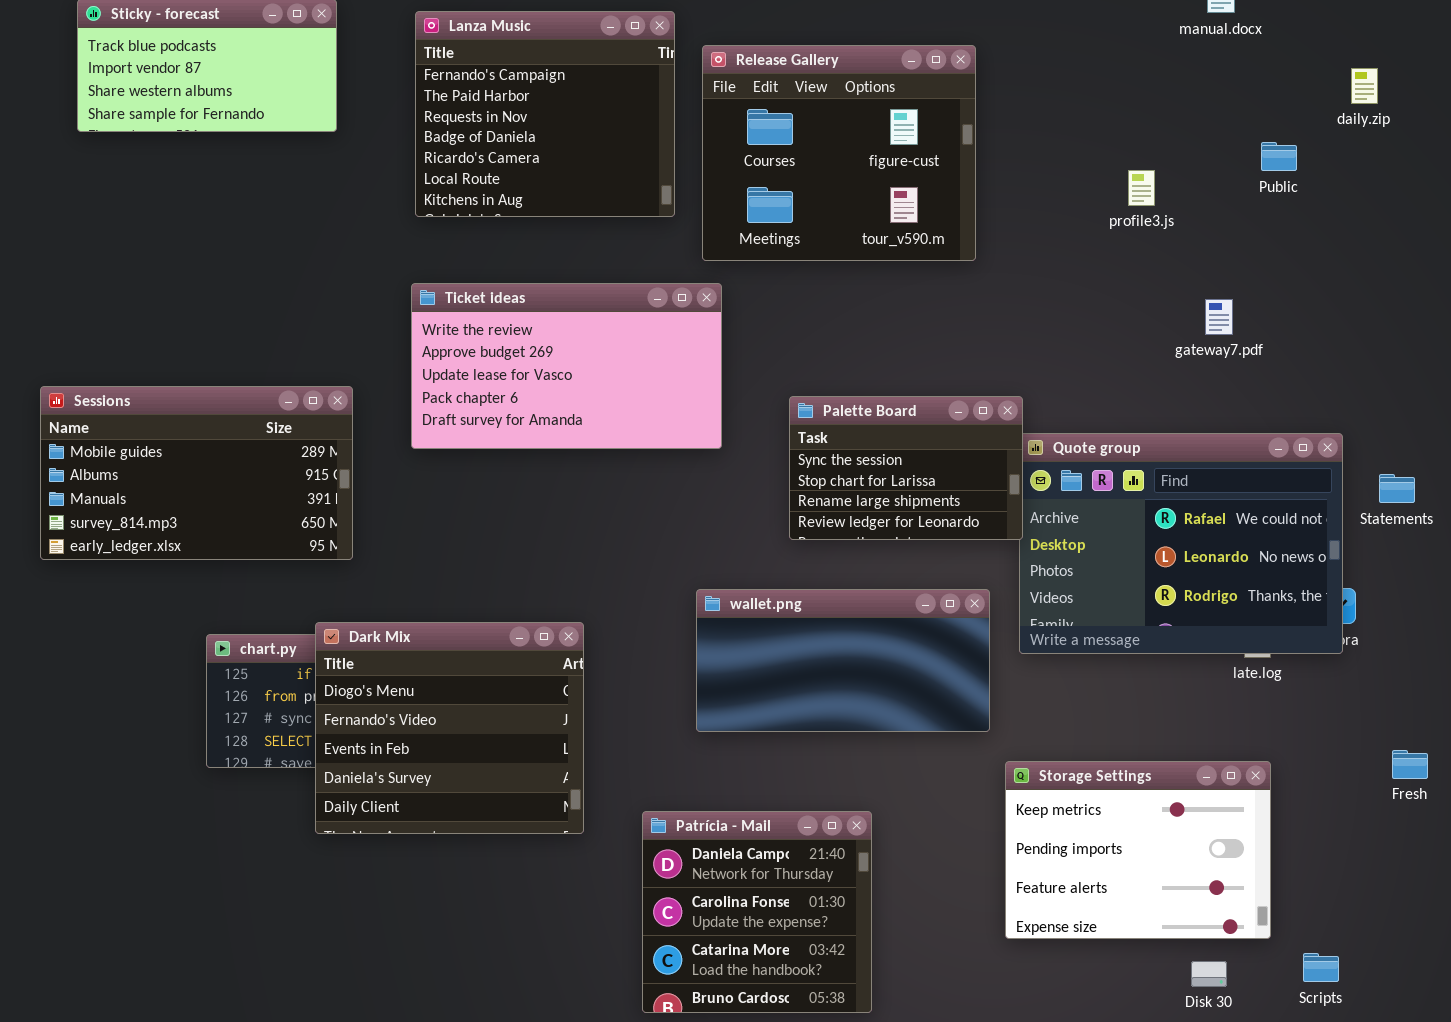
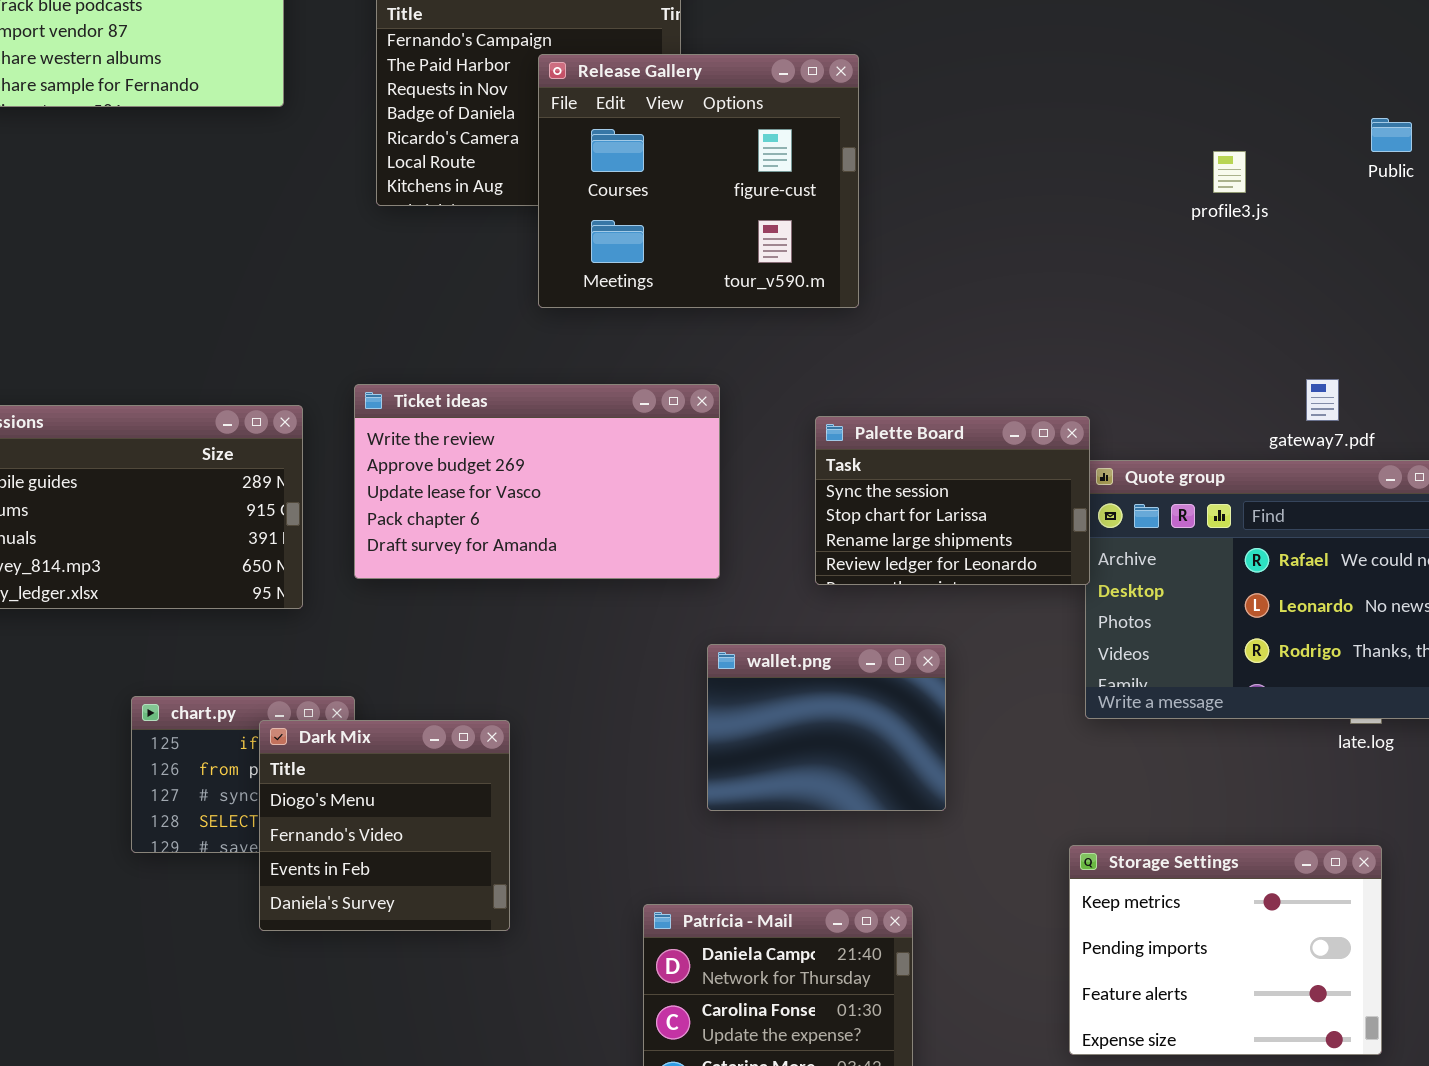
Release Gallery: [702,45,976,261] -> [538,54,859,308], moved
Ticket ideas: [411,283,722,449] -> [354,384,720,579], moved
gateway7.pdf: [1205,299,1233,335] -> [1306,379,1339,421], moved
wallet.png: [696,589,990,732] -> [707,644,946,811], resized
Dark Mix: [315,622,584,834] -> [259,720,510,931], resized

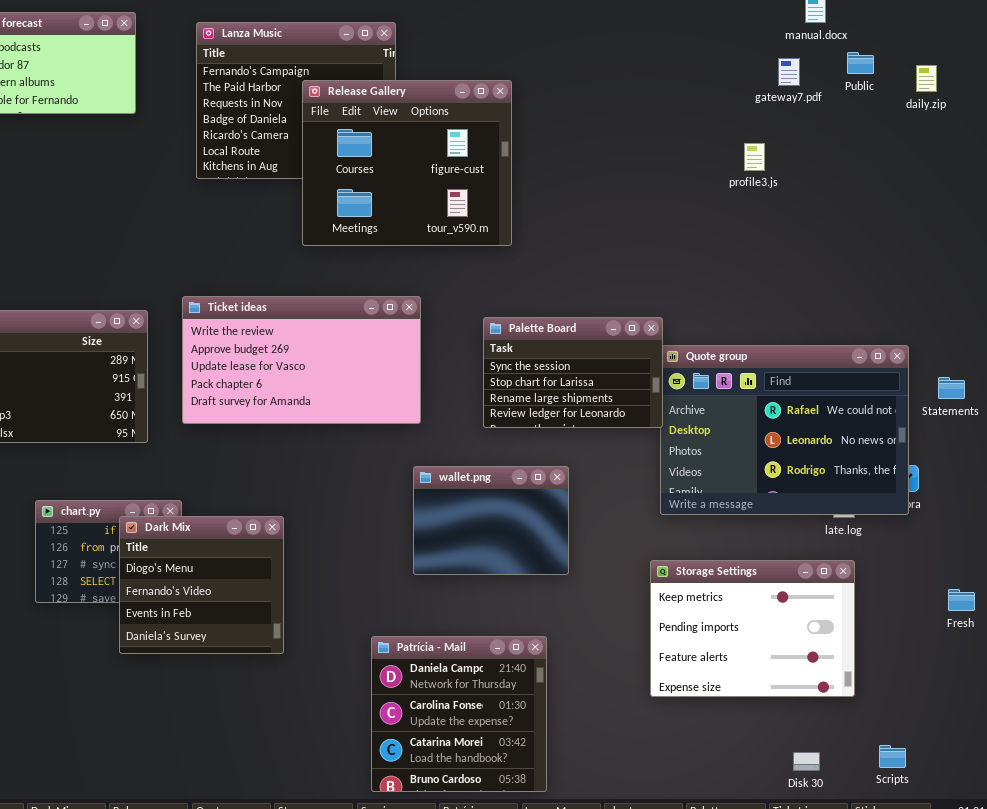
Public: [1371,118,1412,152] -> [847,52,874,74], moved
gateway7.pdf: [1306,379,1339,421] -> [778,58,800,86], moved
Storage Settings: [1069,845,1382,1055] -> [650,560,855,697], moved

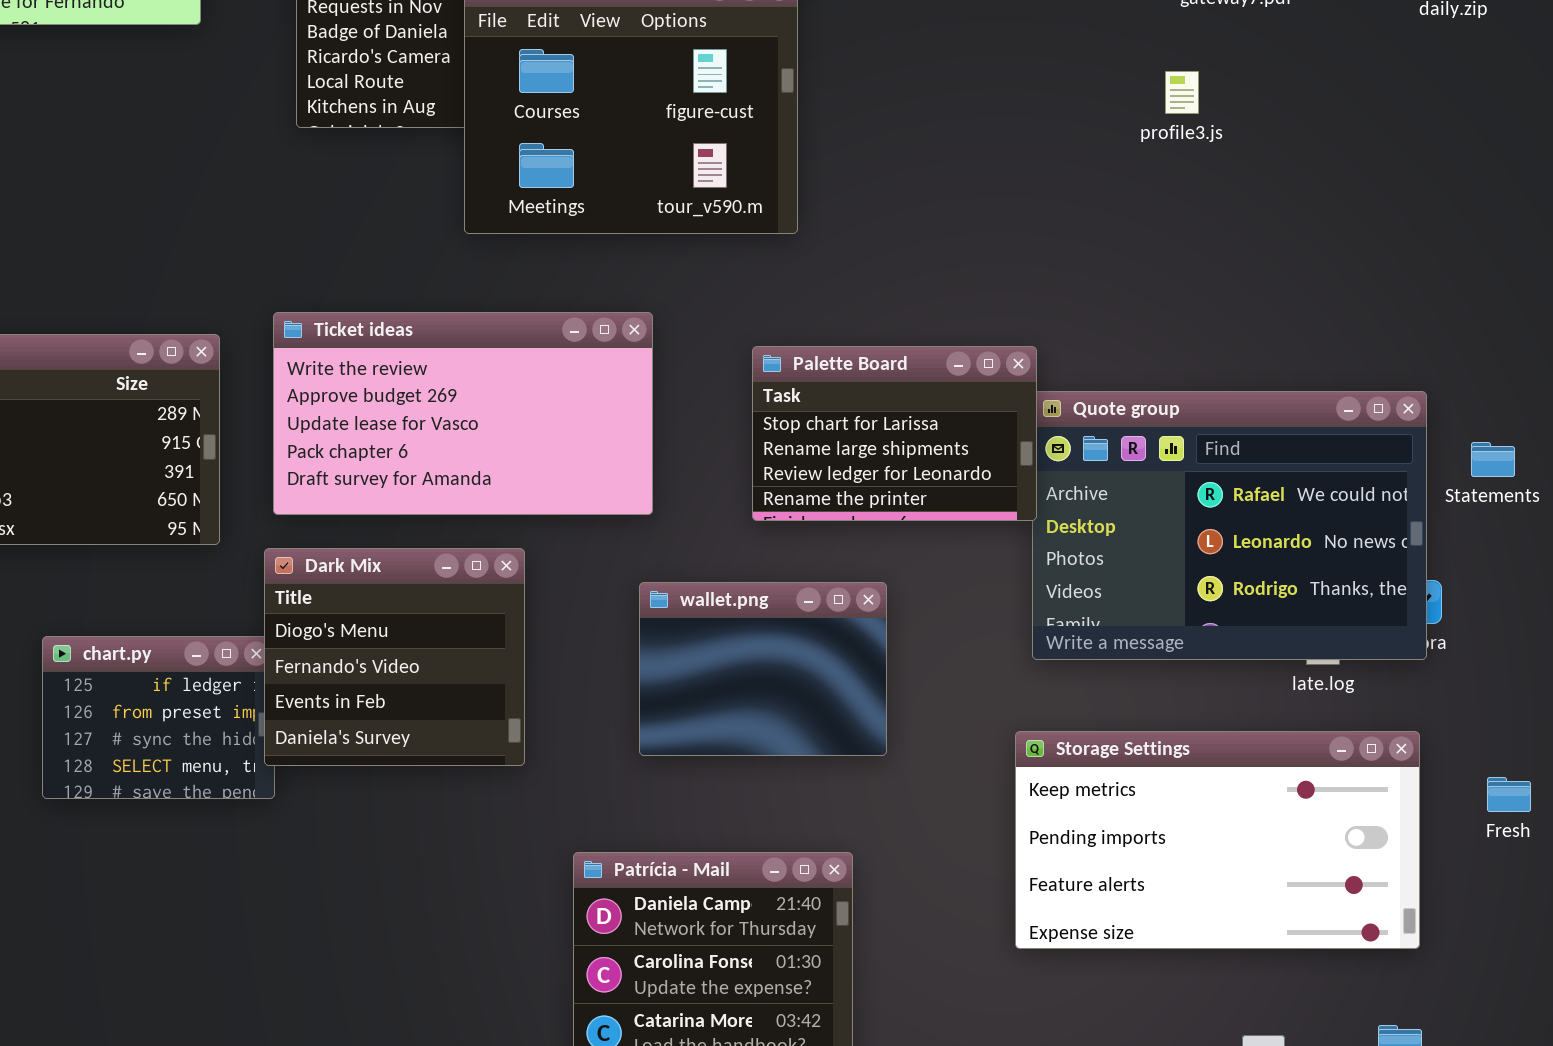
Palette Board: [483,317,663,428] -> [752,346,1037,521], scrolled down 1 row
Dark Mix: [119,516,284,654] -> [264,548,525,766], moved
Storage Settings: [650,560,855,697] -> [1015,731,1420,949], resized

